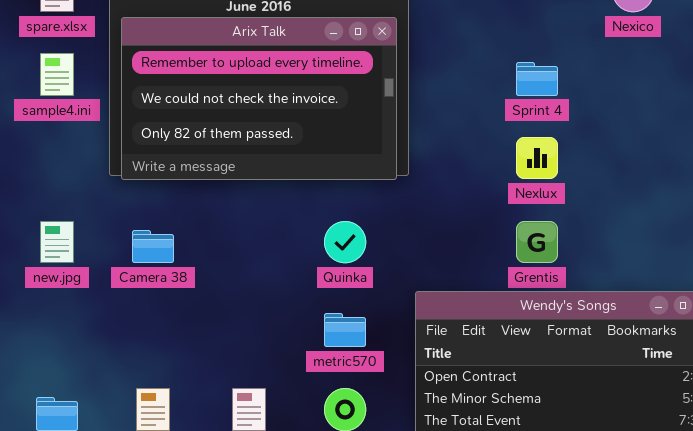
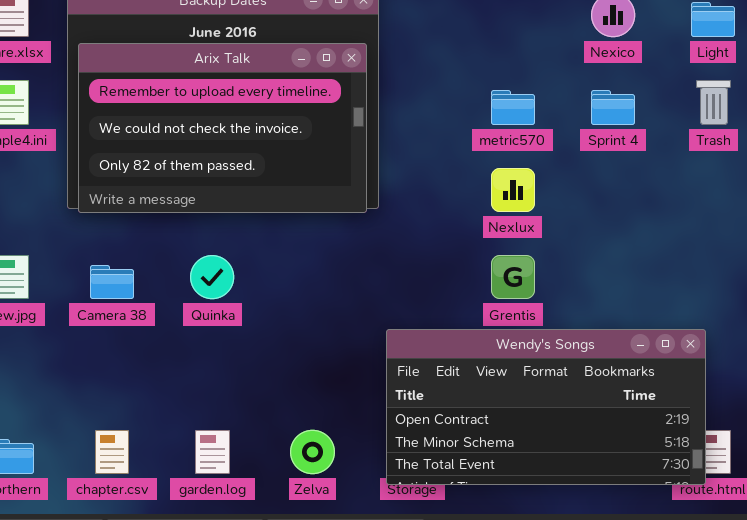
Sprint 4: [516,62,558,96] -> [591,90,635,125], moved
Quinka: [324,221,366,263] -> [190,255,234,299], moved
metric570: [324,313,366,347] -> [491,90,535,125], moved

